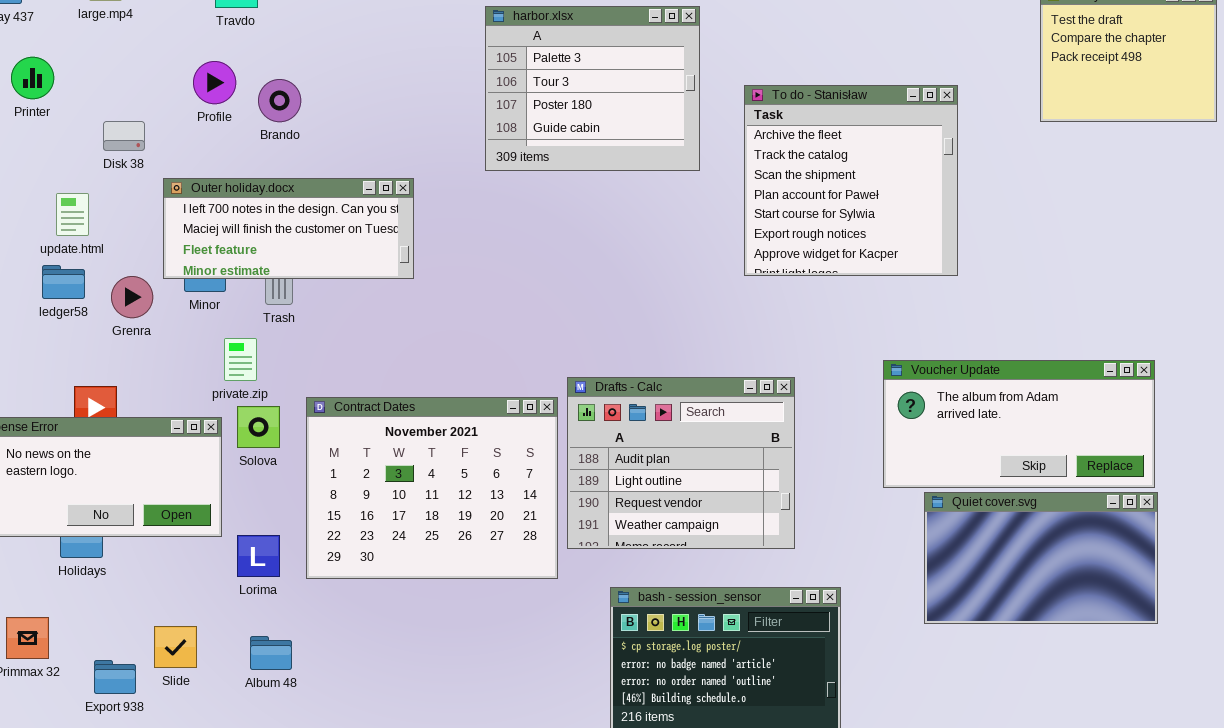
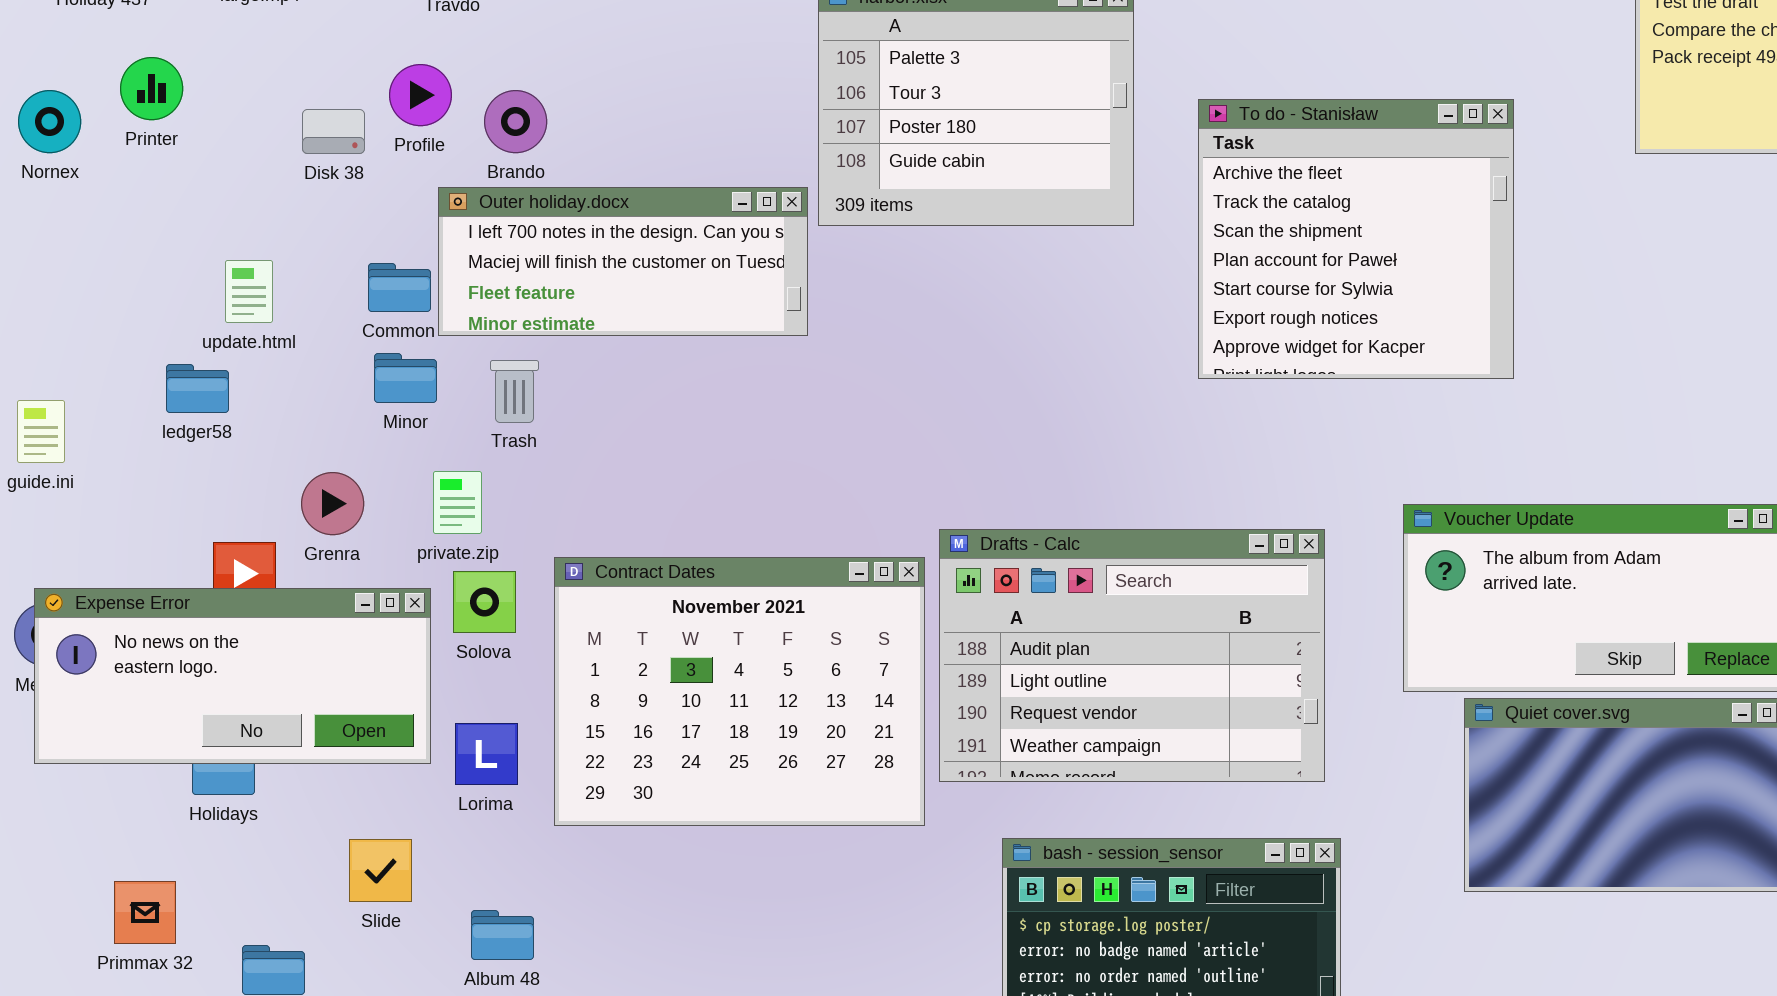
Disk 38: [103,121,145,151] -> [302,109,365,154], moved
Outer holiday.docx: [163,178,414,279] -> [438,187,808,336], moved
update.html: [56,193,89,236] -> [225,260,273,323], moved
Grenra: [111,276,153,318] -> [301,472,364,535], moved
Drafts - Calc: [567,377,795,549] -> [939,529,1325,782], resized
Lorima: [237,535,280,577] -> [455,723,518,785], moved
Slide: [154,626,197,668] -> [349,839,412,902], moved

